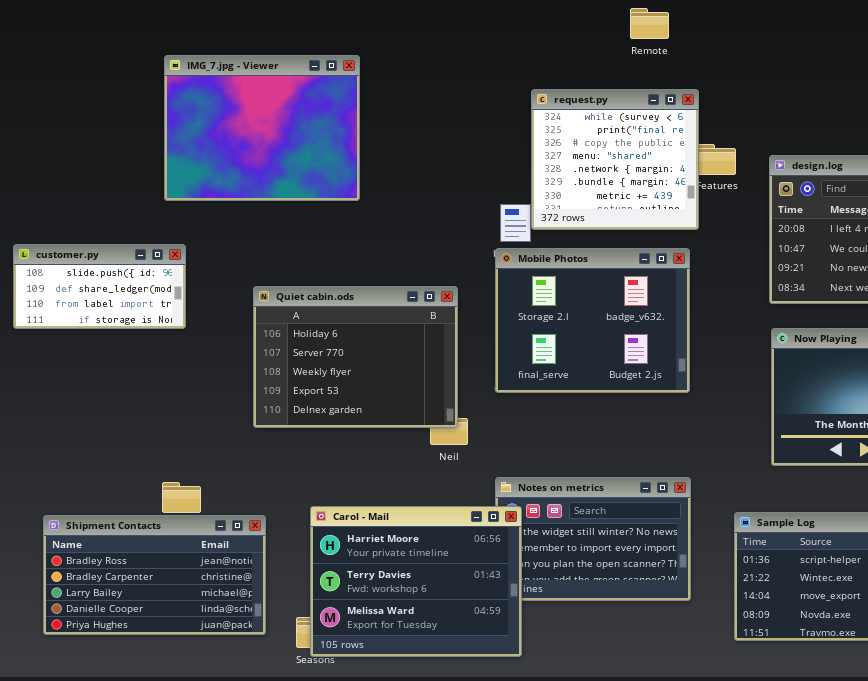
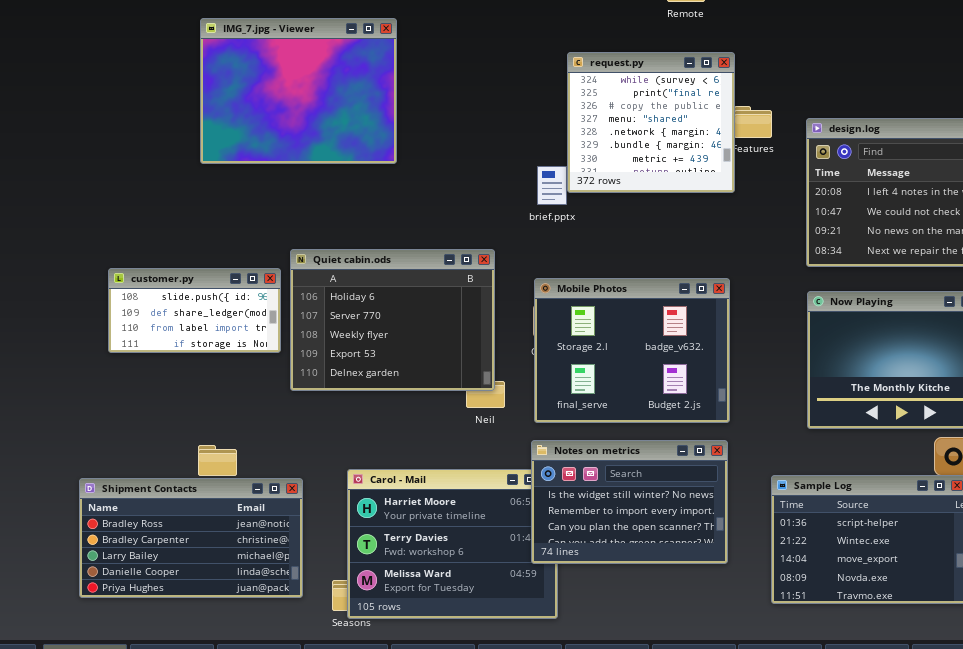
customer.py: [13,244,186,329] -> [108,268,281,353], moved
Mobile Photos: [495,248,690,393] -> [534,278,730,423], moved
Notes on metrics: [495,477,691,601] -> [531,440,728,564], raised

